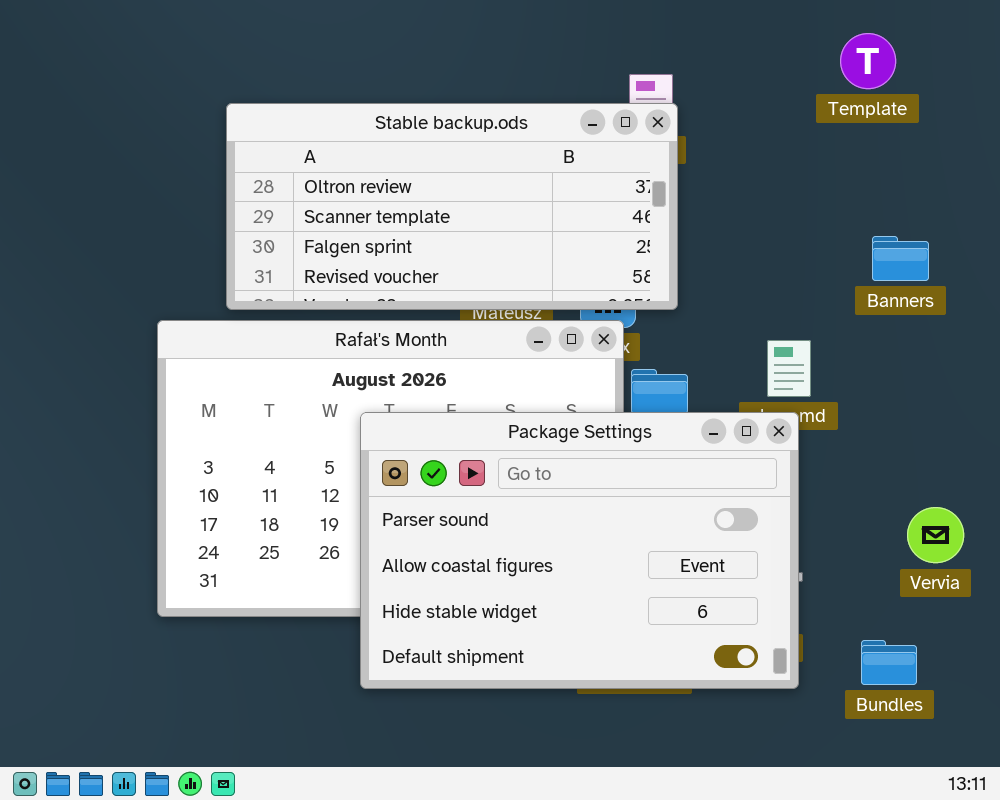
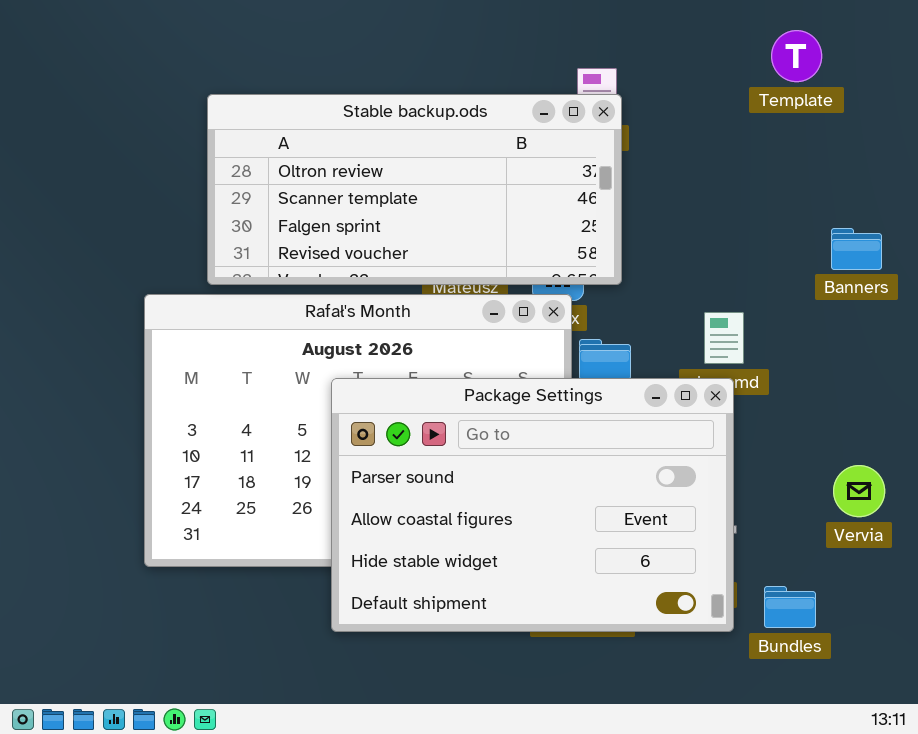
Banners: [872,236,929,281] -> [831,228,882,270], moved
Bundles: [861,640,917,685] -> [764,586,816,628], moved

